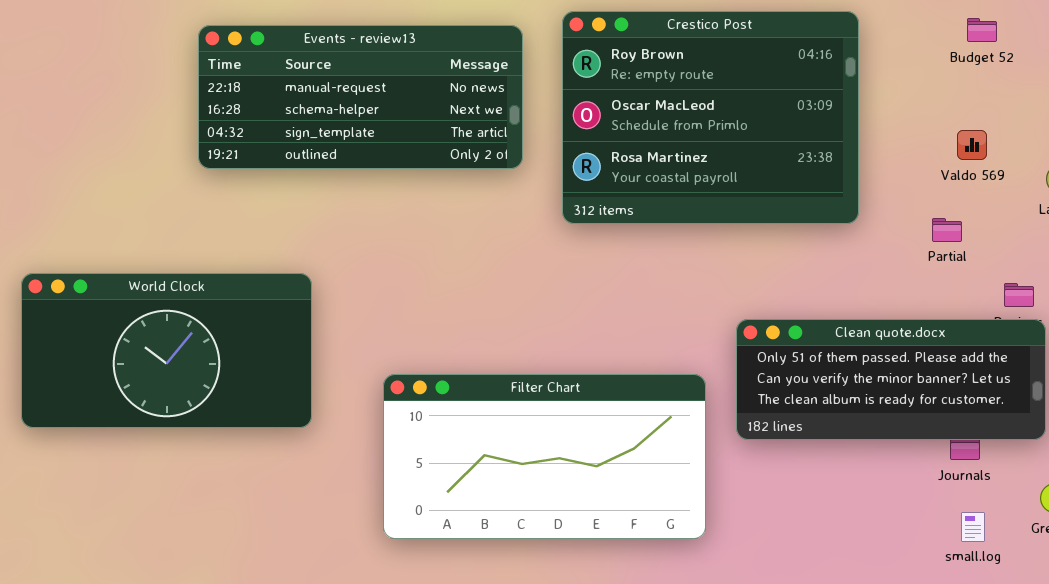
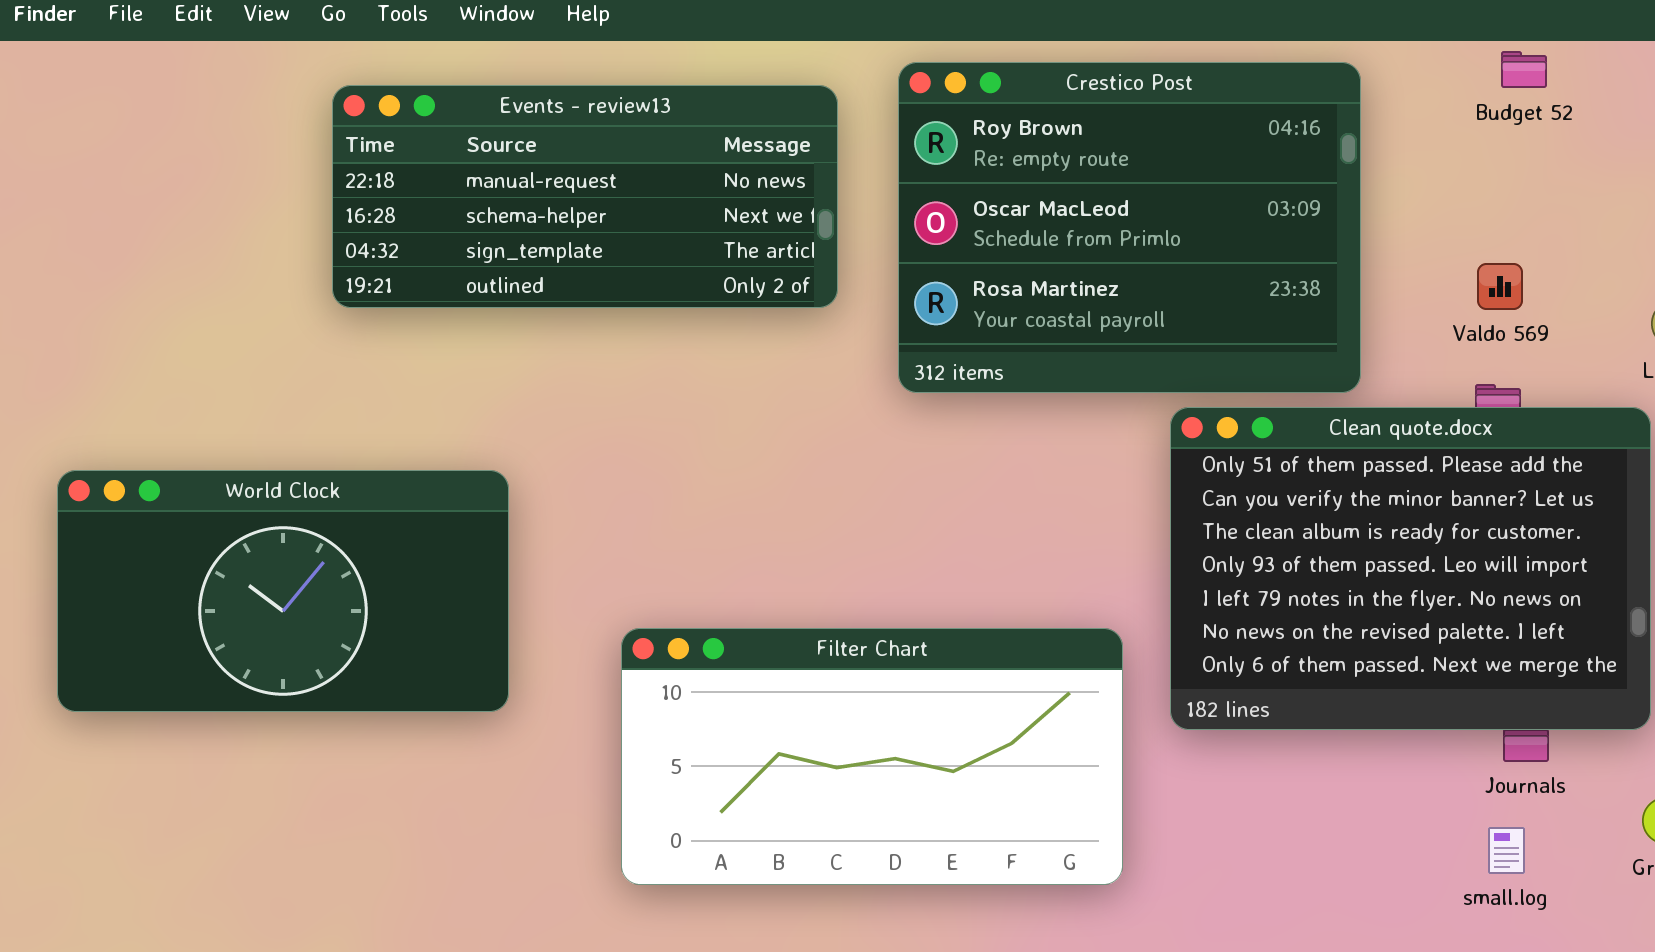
Budget 52: [967,18,997,42] -> [1501,51,1547,88], moved
Valdo 569: [957,130,987,160] -> [1477,263,1523,310], moved
Clean quote.docx: [736,319,1046,440] -> [1170,407,1651,730], resized
small.log: [961,512,985,542] -> [1488,827,1525,874], moved

